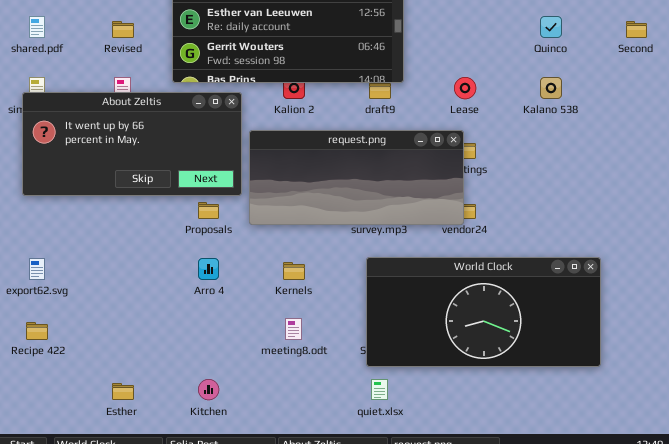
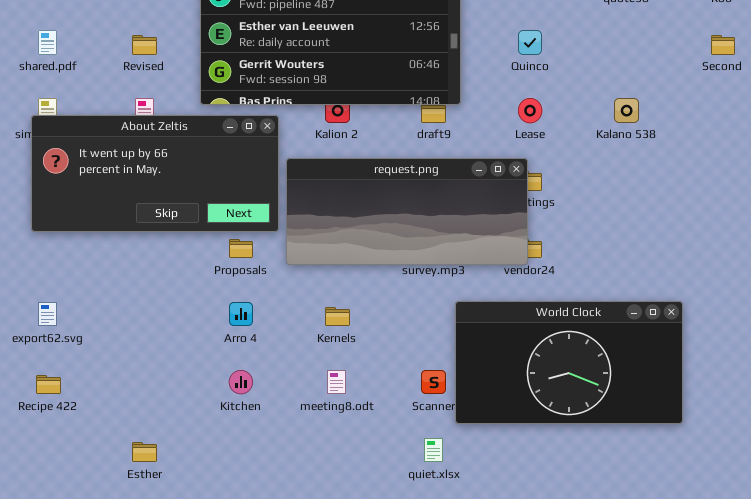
Quinco: [540,16,562,38] -> [518,30,542,55], moved
World Clock: [366,257,601,367] -> [455,301,683,424], resized
Kitchen: [198,379,219,400] -> [229,370,253,394], moved

